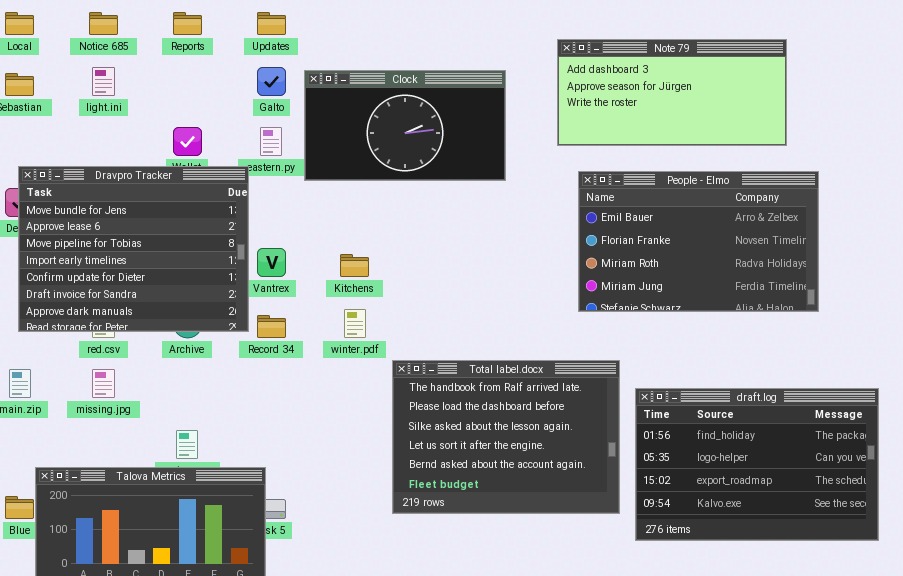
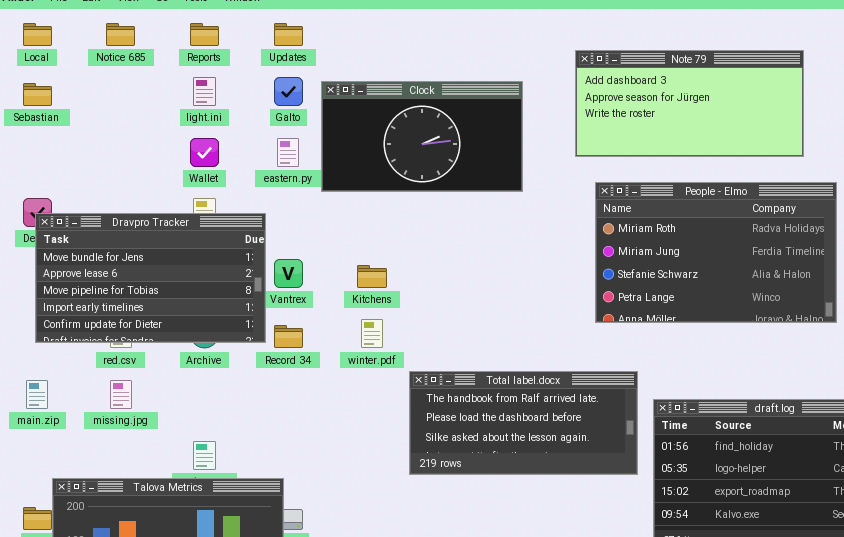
light.ini: [92,67,115,96] -> [193,77,216,106], moved
Dravpro Tracker: [18,166,249,332] -> [35,213,266,343], resized
People - Elmo: [578,171,819,312] -> [595,182,837,323], scrolled down 2 rows
Total label.docx: [392,360,620,514] -> [409,371,638,475], resized

